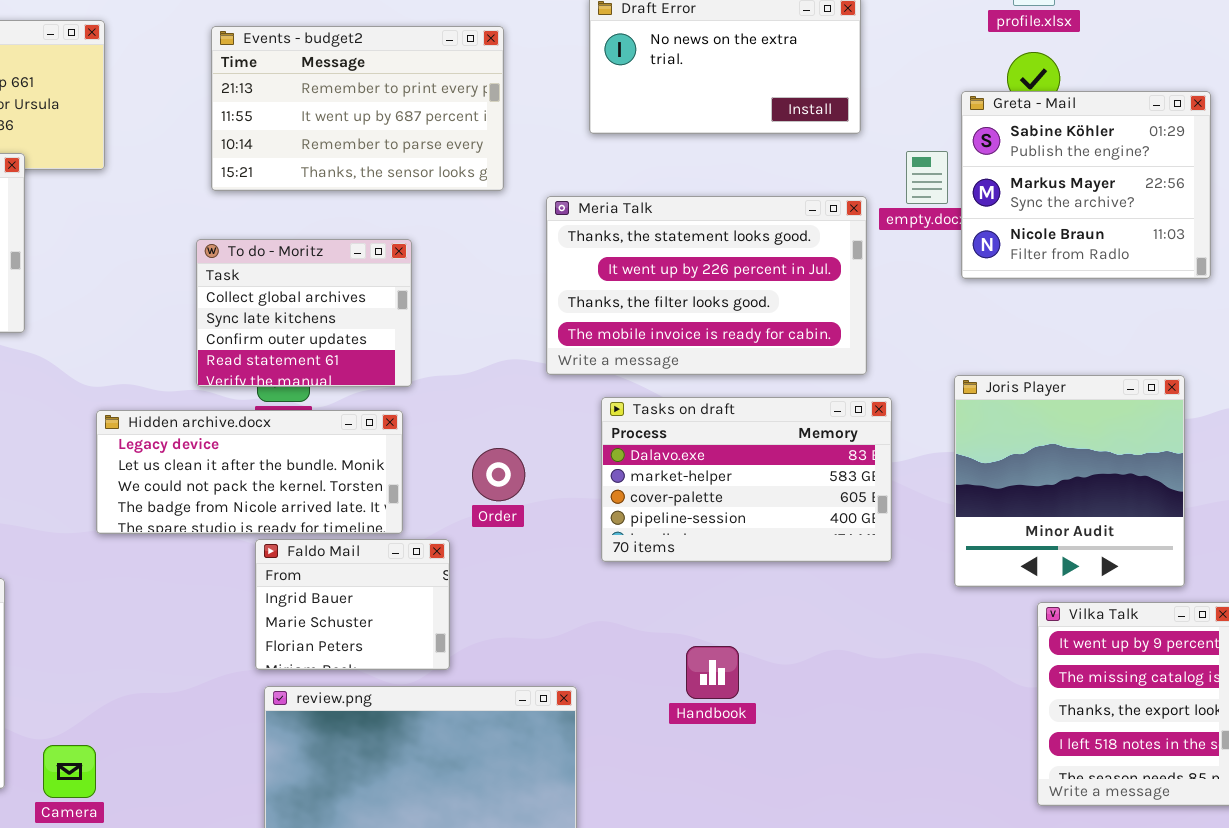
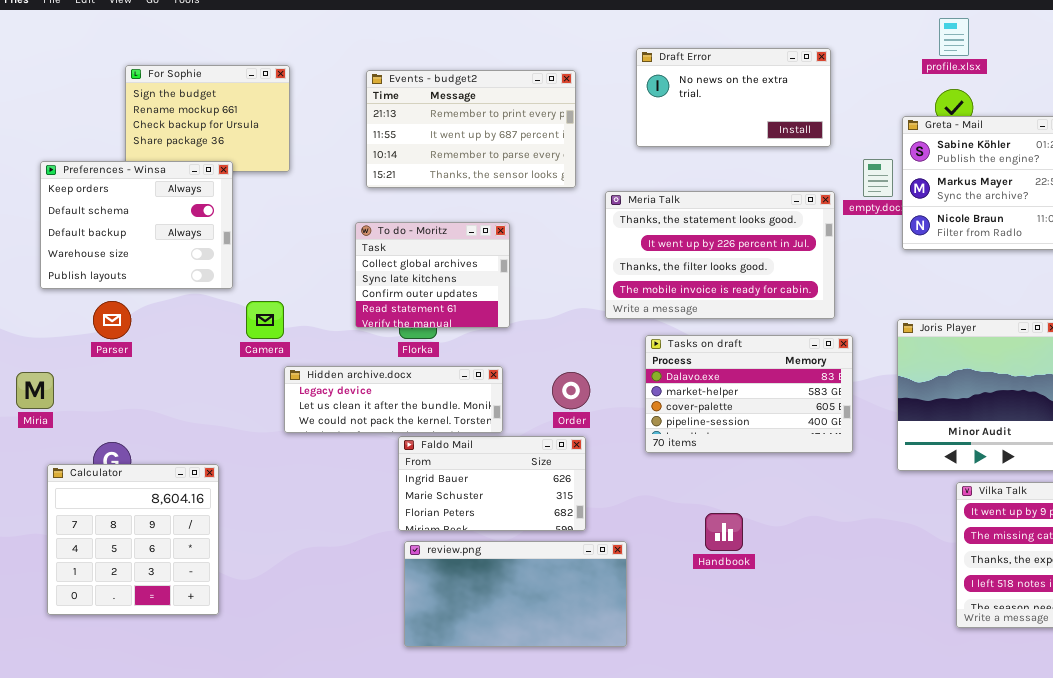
Hidden archive.docx: [96,410,403,534] -> [284,366,503,433], resized
Faldo Mail: [255,539,450,670] -> [398,436,586,531], resized
Camera: [43,745,96,798] -> [246,301,284,339], moved

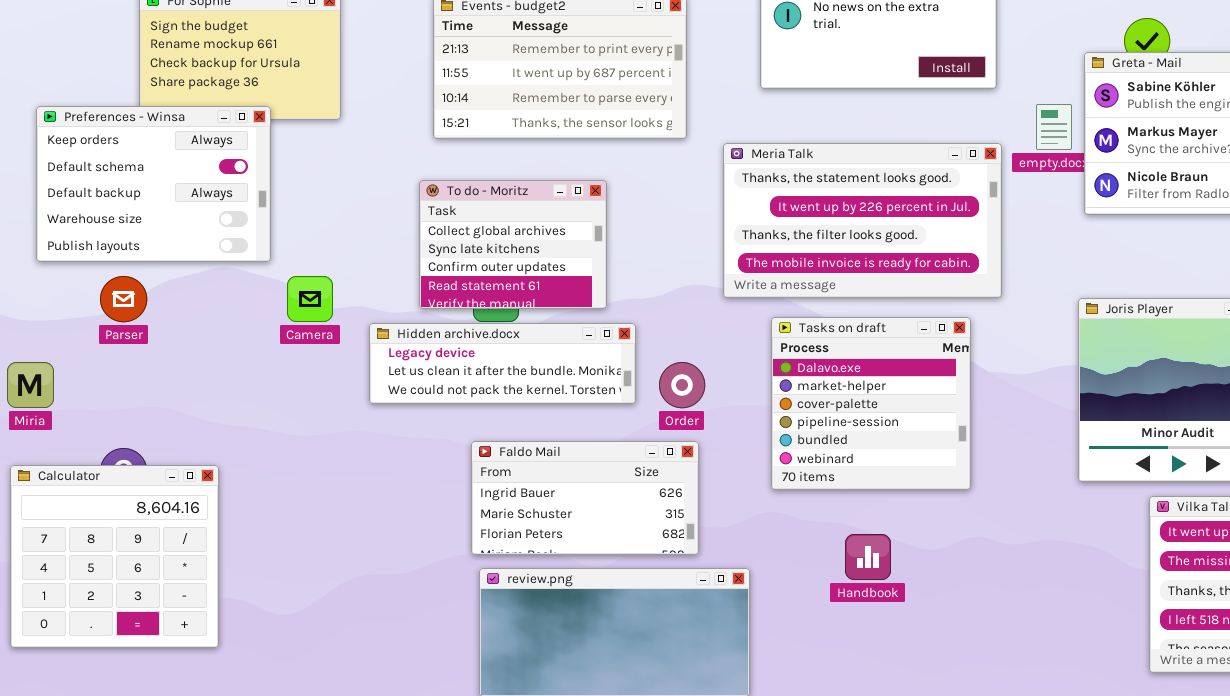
Tasks on draft: [645,335,853,453] -> [771,317,971,490], resized
Hidden archive.docx: [284,366,503,433] -> [369,323,636,404], moved
Calculator: [47,464,219,615] -> [10,465,219,648], moved

